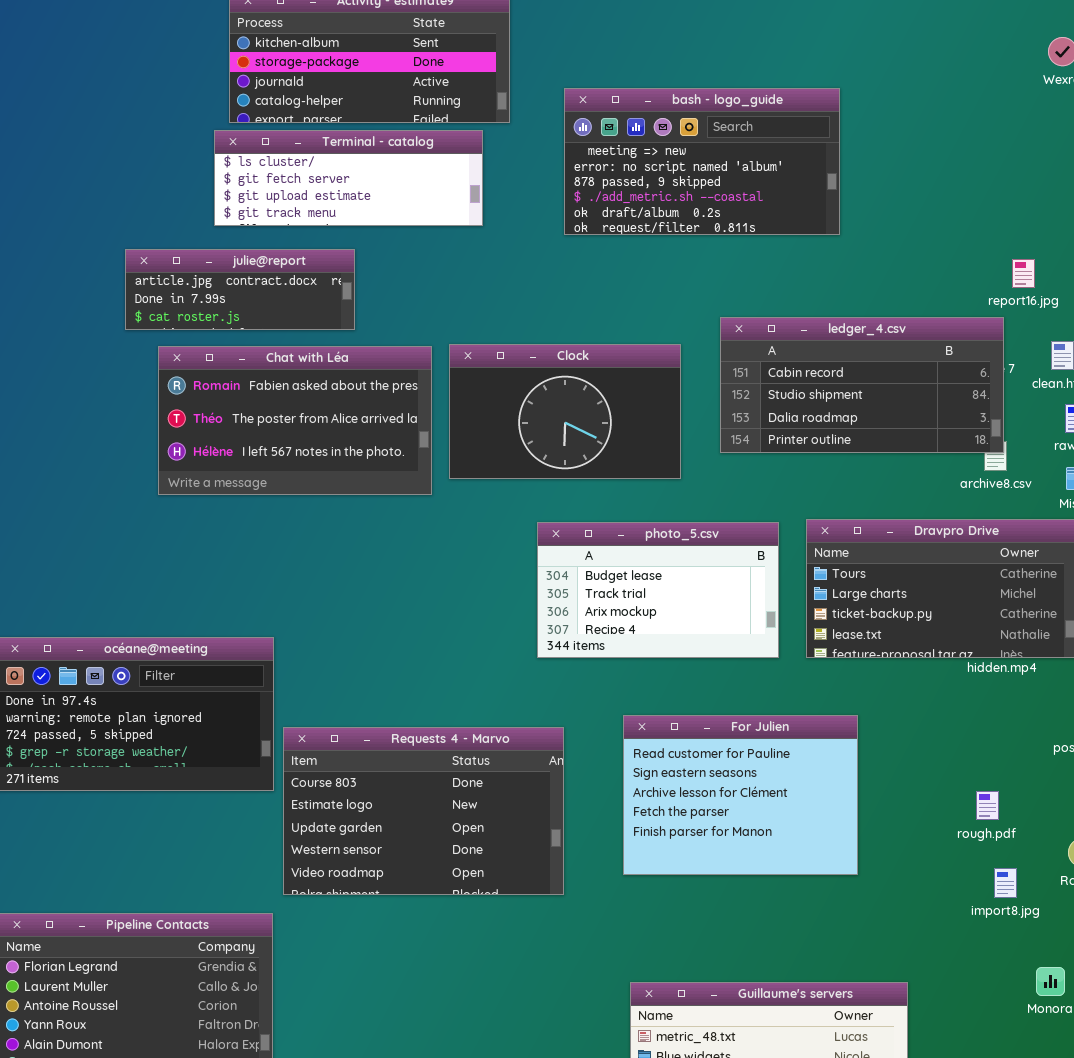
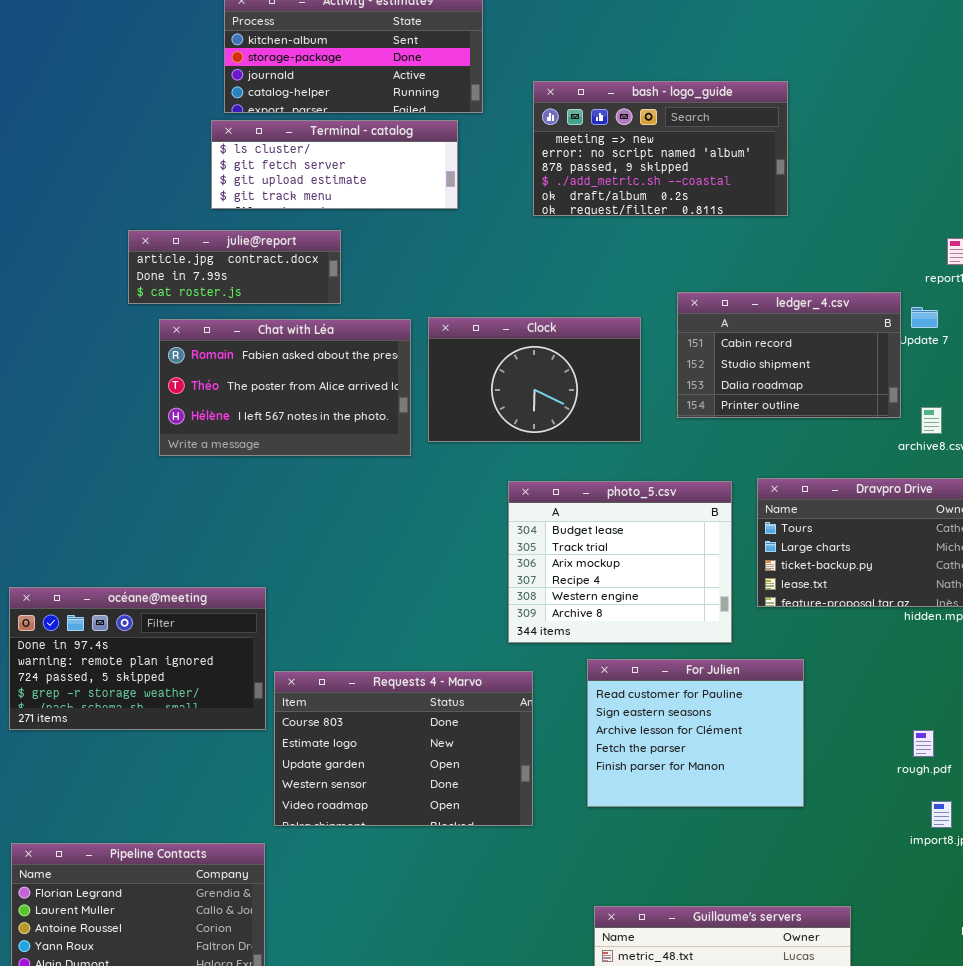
ledger_4.csv: [720,317,1004,453] -> [677,292,901,418], resized
photo_5.csv: [537,522,779,658] -> [508,481,732,643], resized

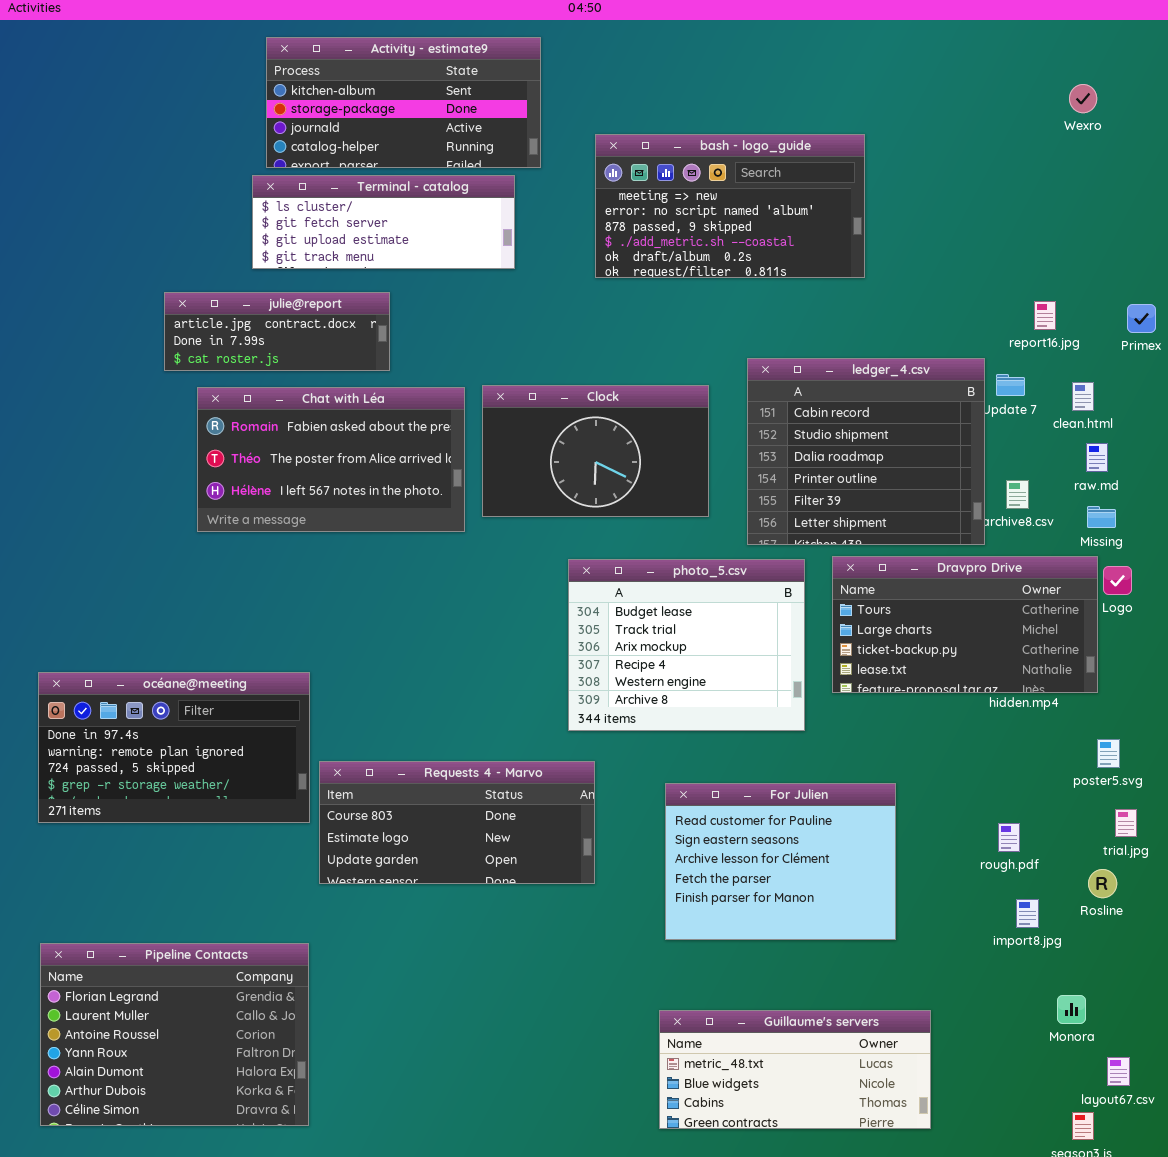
ledger_4.csv: [677,292,901,418] -> [747,358,985,545], resized
For Julien: [587,659,804,807] -> [665,783,896,940], moved
Requests 4 - Marvo: [274,671,533,826] -> [319,761,595,884], resized

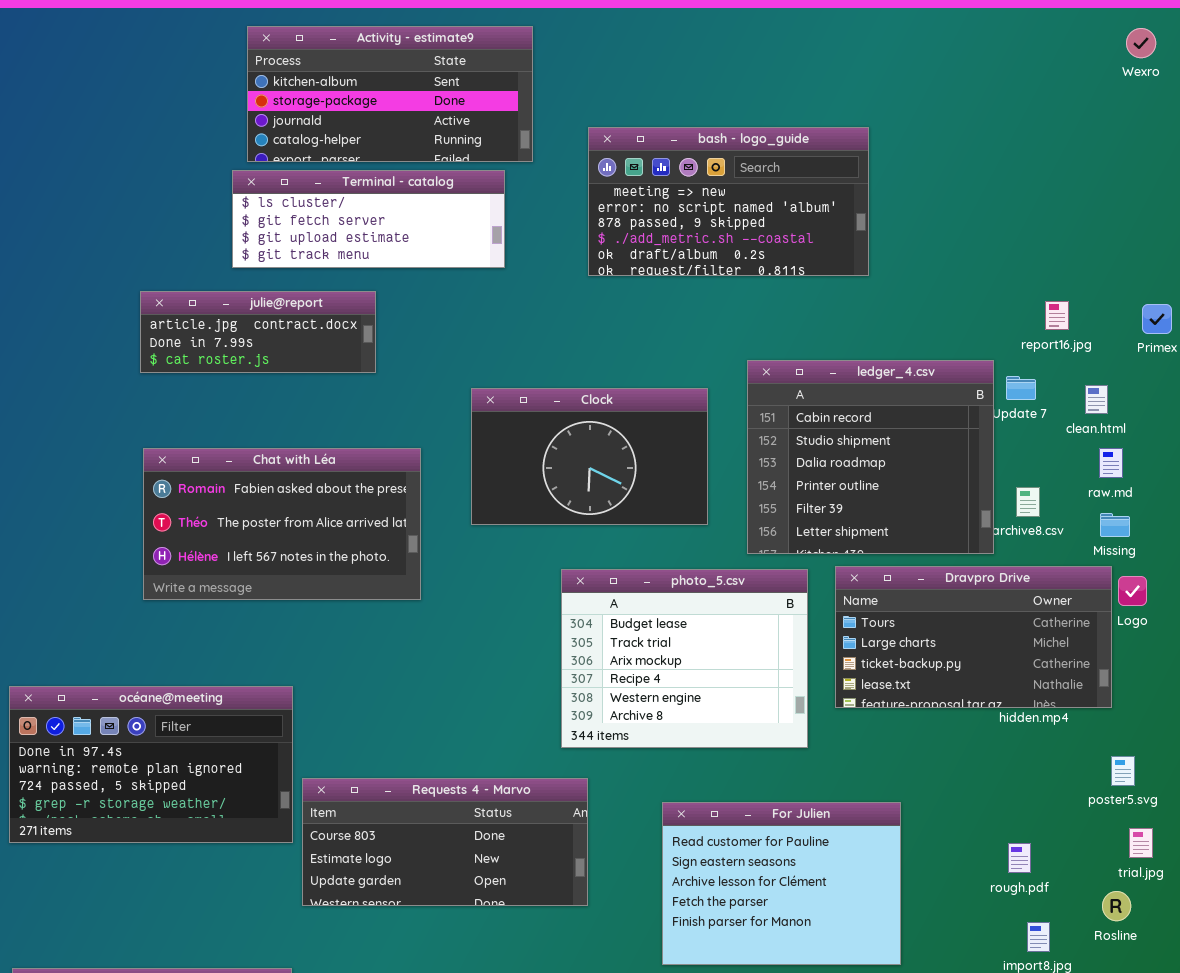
Wexro: [1069,84,1097,113] -> [1126,28,1156,58], moved
Chat with Léa: [197,387,465,532] -> [143,448,421,600], moved

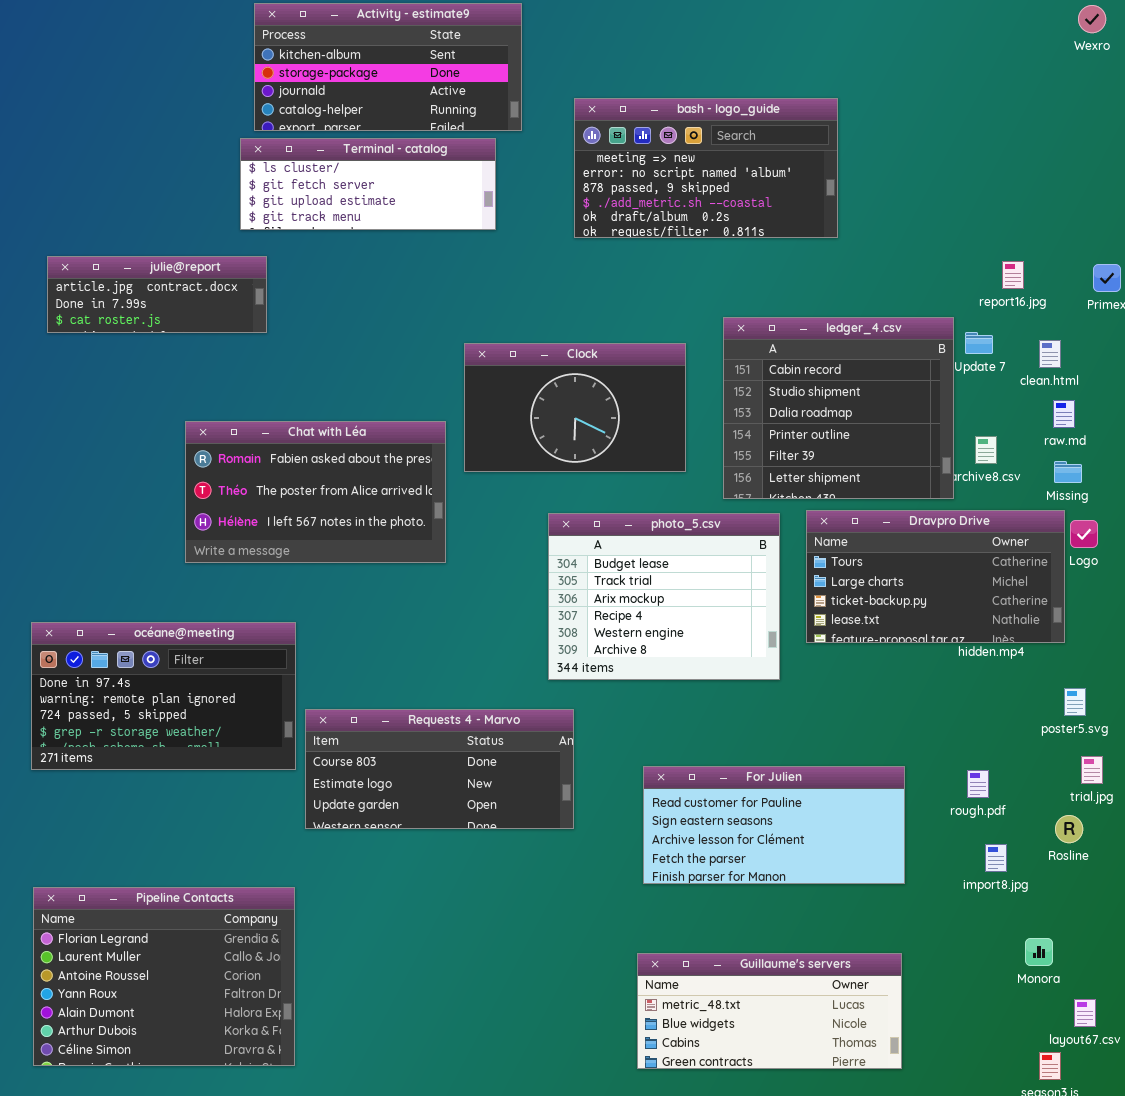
julie@report: [140,291,376,373] -> [47,256,267,333], moved
Chat with Léa: [143,448,421,600] -> [185,421,446,563], moved
For Julien: [662,802,901,965] -> [643,766,905,884], resized

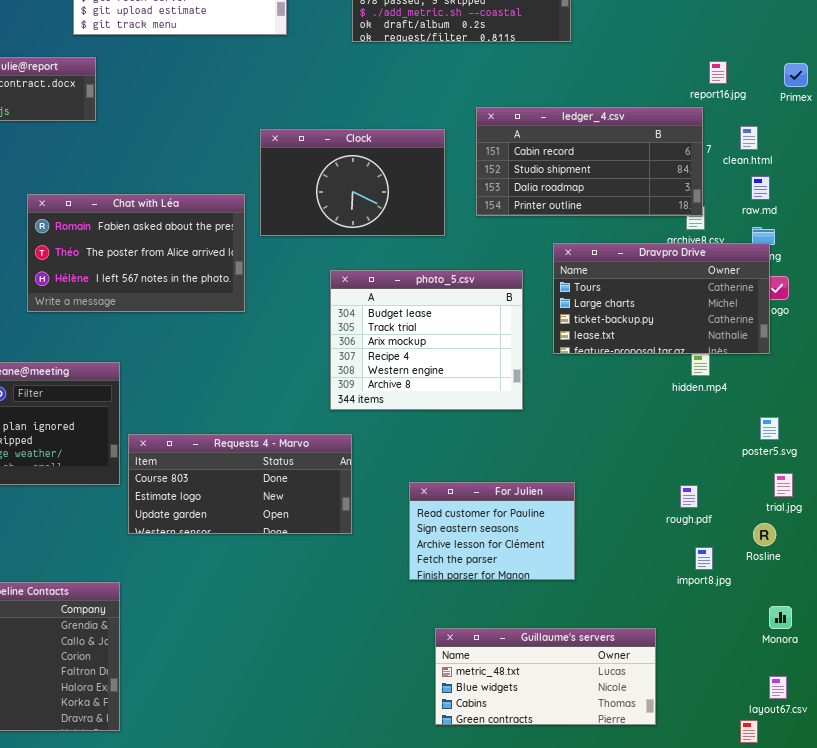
ledger_4.csv: [723,317,954,499] -> [476,107,703,216], resized
Dravpro Drive: [806,510,1065,643] -> [553,243,770,354], moved
For Julien: [643,766,905,884] -> [409,482,575,580], resized
Monora: [1025,938,1053,966] -> [769,606,792,629], moved
Guillaume's servers: [637,953,902,1069] -> [435,628,656,725], moved

